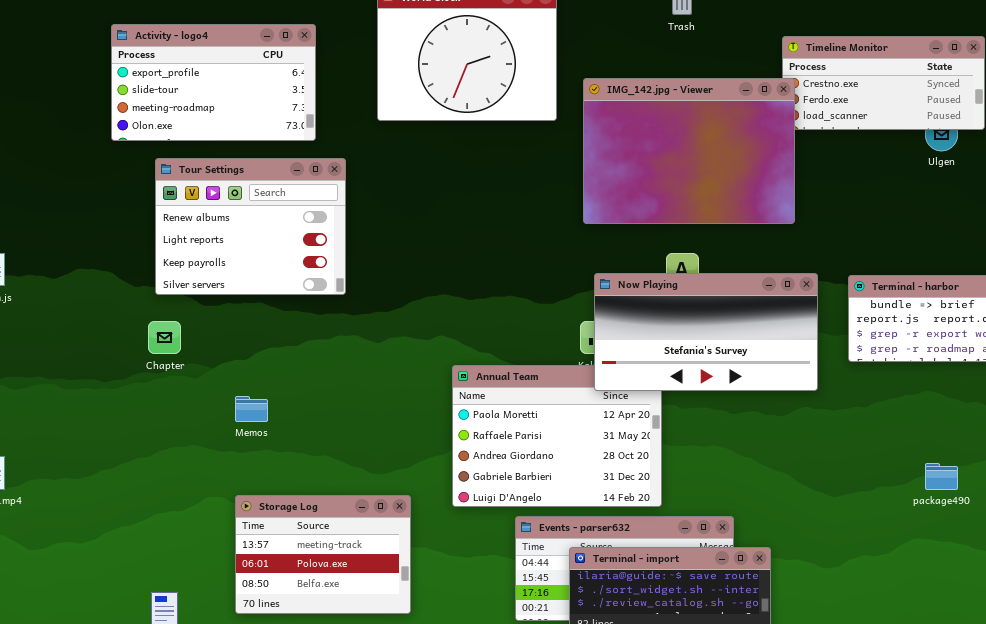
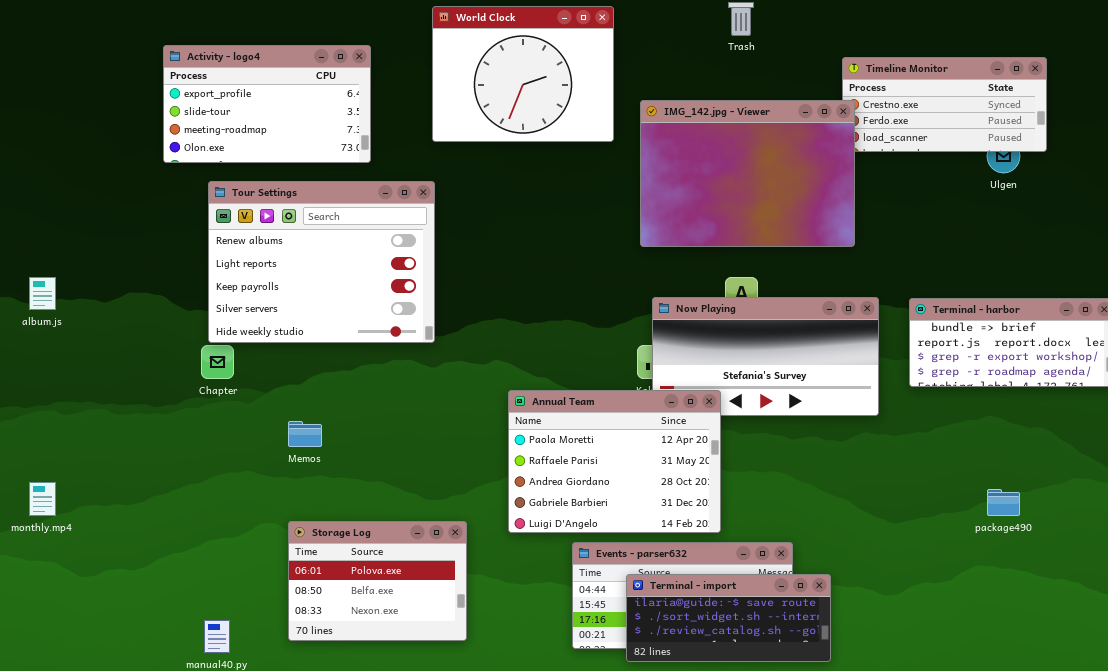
Tour Settings: [155,158,346,295] -> [208,181,435,343], resized
Annual Team: [452,365,662,507] -> [508,390,721,533], raised
Storage Log: [235,495,411,614] -> [288,521,467,641], scrolled down 1 row

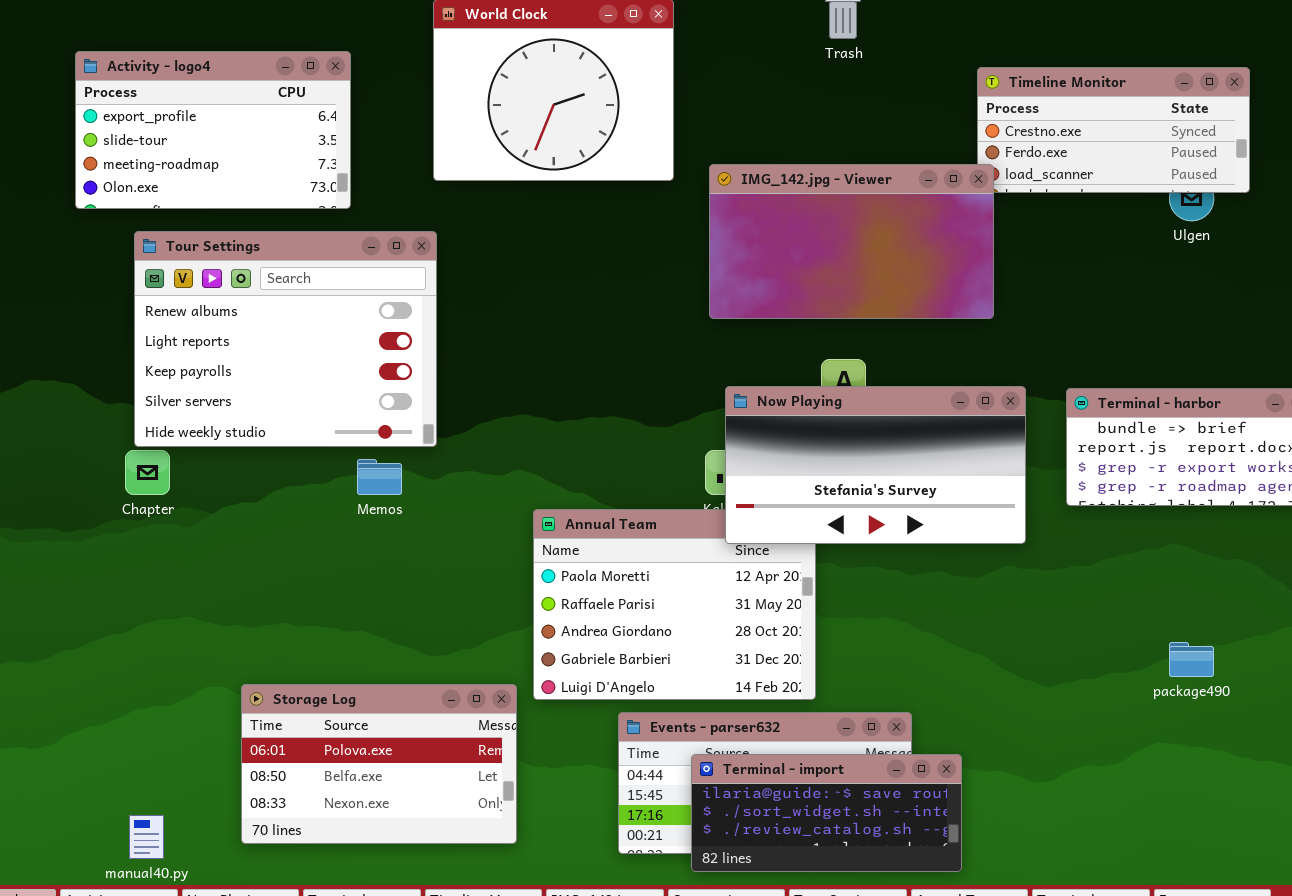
IMG_142.jpg - Viewer: [640,100,855,247] -> [709,164,994,319], resized
Now Playing: [652,297,879,416] -> [725,386,1026,544], raised
Memos: [288,421,322,447] -> [357,459,402,495], moved
Storage Log: [288,521,467,641] -> [241,684,517,844], resized

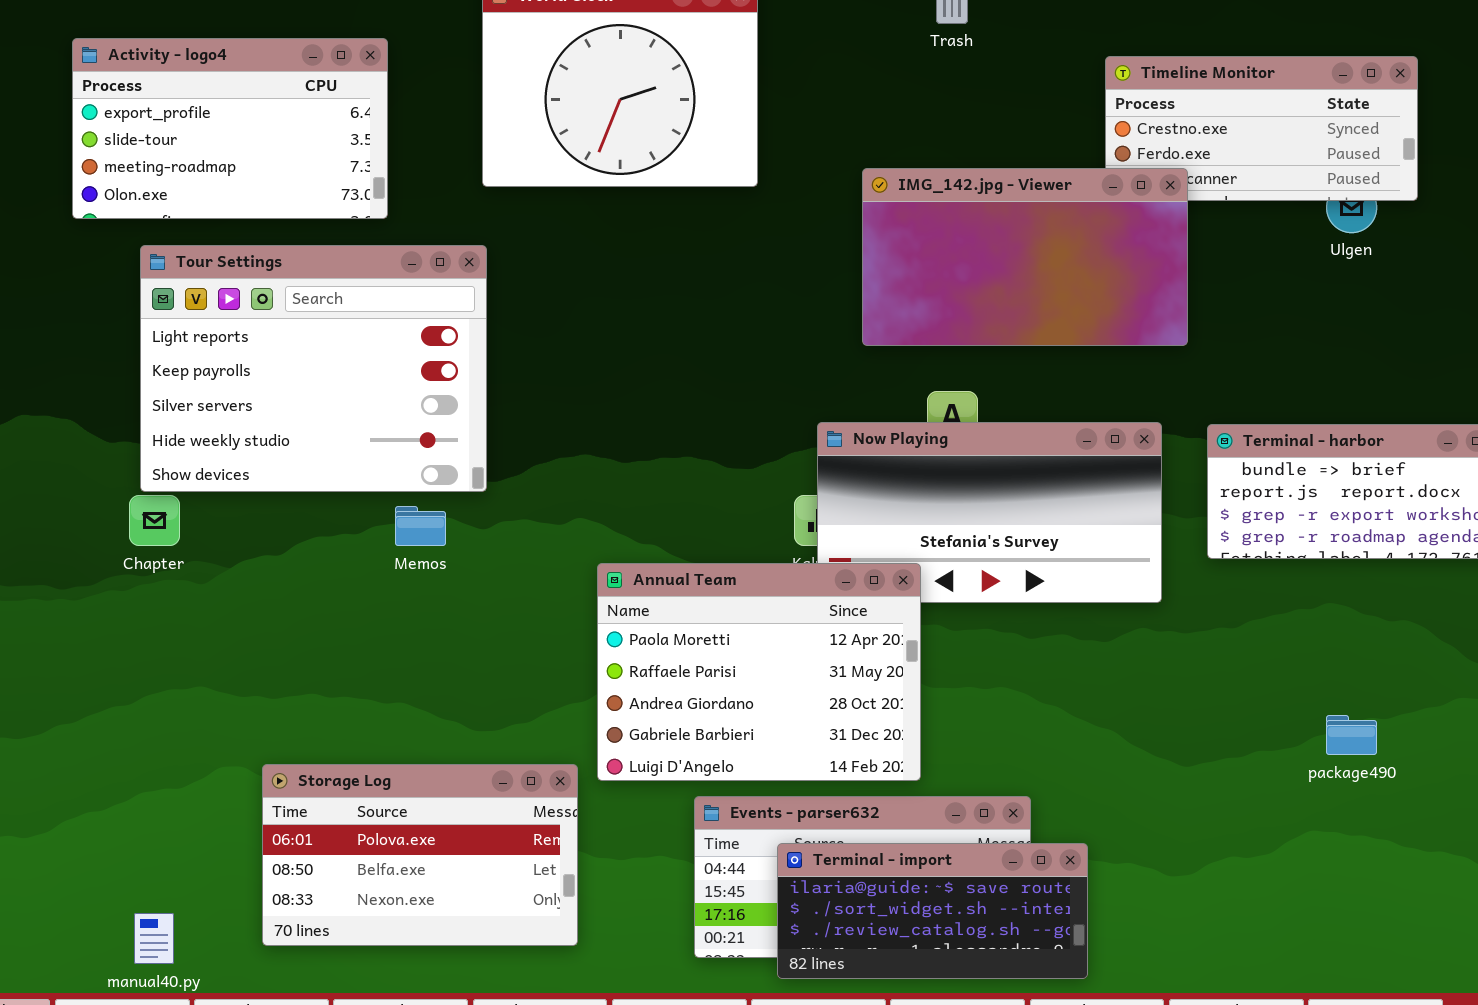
IMG_142.jpg - Viewer: [709,164,994,319] -> [862,168,1188,346], moved
Tour Settings: [134,231,437,447] -> [140,245,487,492], scrolled down 1 row
Annual Team: [533,509,816,700] -> [597,563,921,781], raised

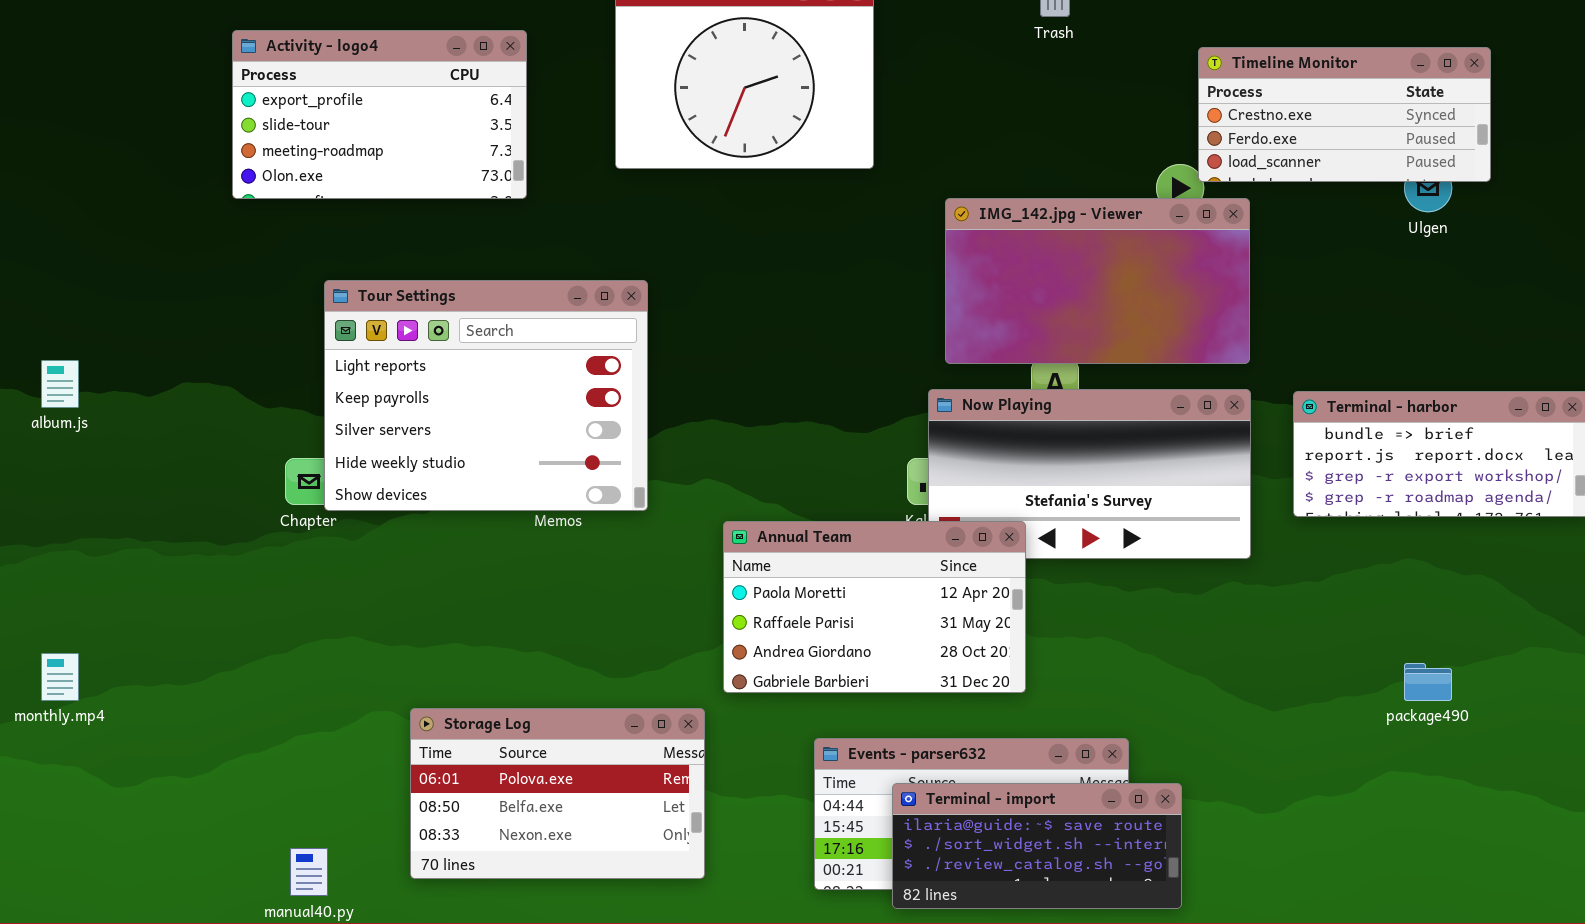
IMG_142.jpg - Viewer: [862,168,1188,346] -> [945,198,1250,364], moved
Tour Settings: [140,245,487,492] -> [324,280,648,511], moved
Annual Team: [597,563,921,781] -> [723,521,1026,693], resized

